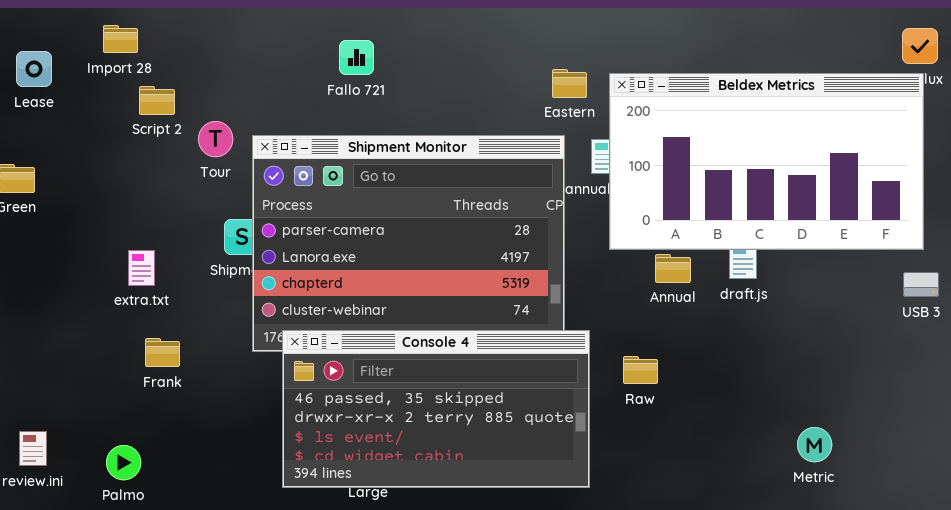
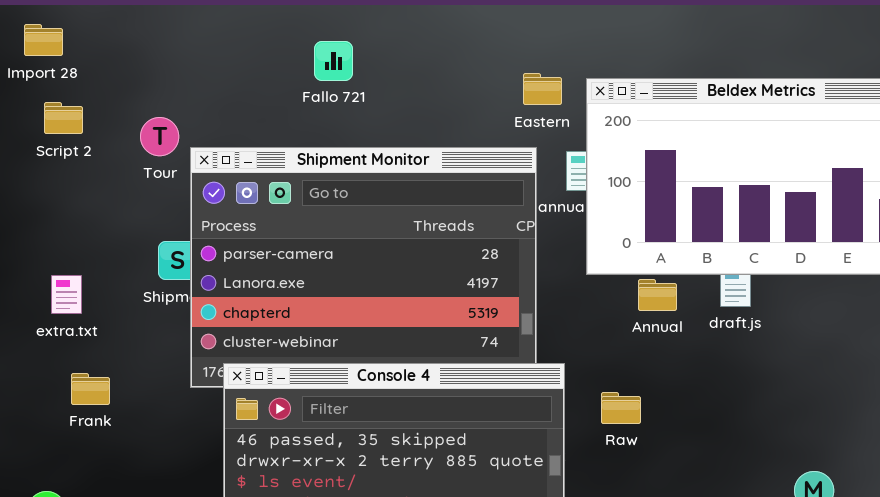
Fallo 721: [339,40,374,75] -> [314,41,353,81], moved
Script 2: [139,86,175,115] -> [44,102,83,134], moved
Tour: [198,121,233,157] -> [140,117,179,156], moved

